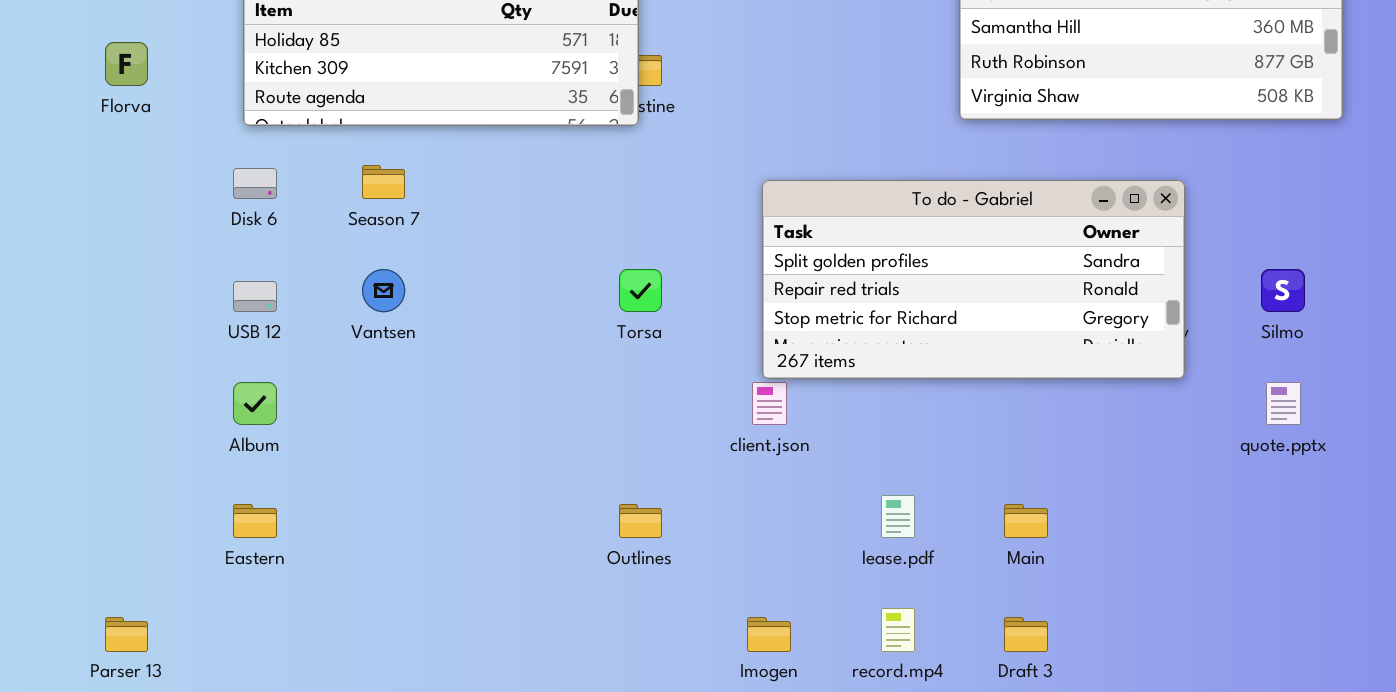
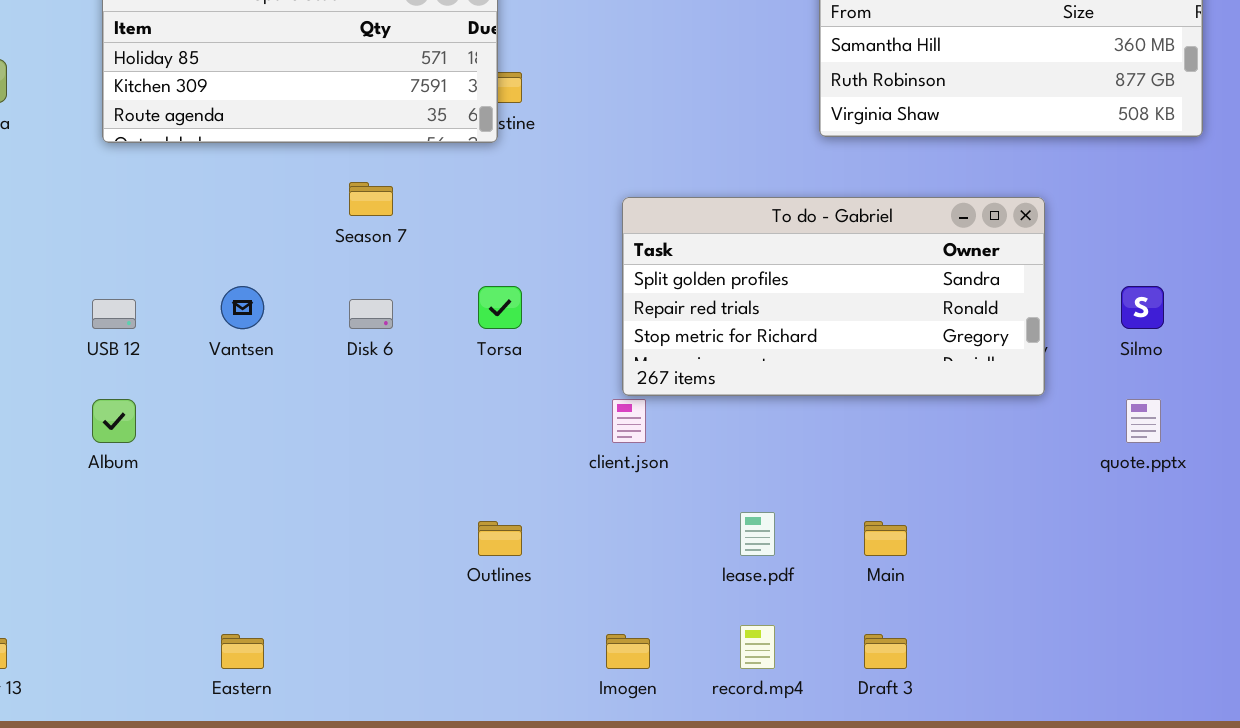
Season 7: [362,165,405,199] -> [349,182,393,216], moved
Disk 6: [233,168,277,199] -> [349,299,393,329], moved
Eastern: [233,504,277,538] -> [221,634,264,669], moved

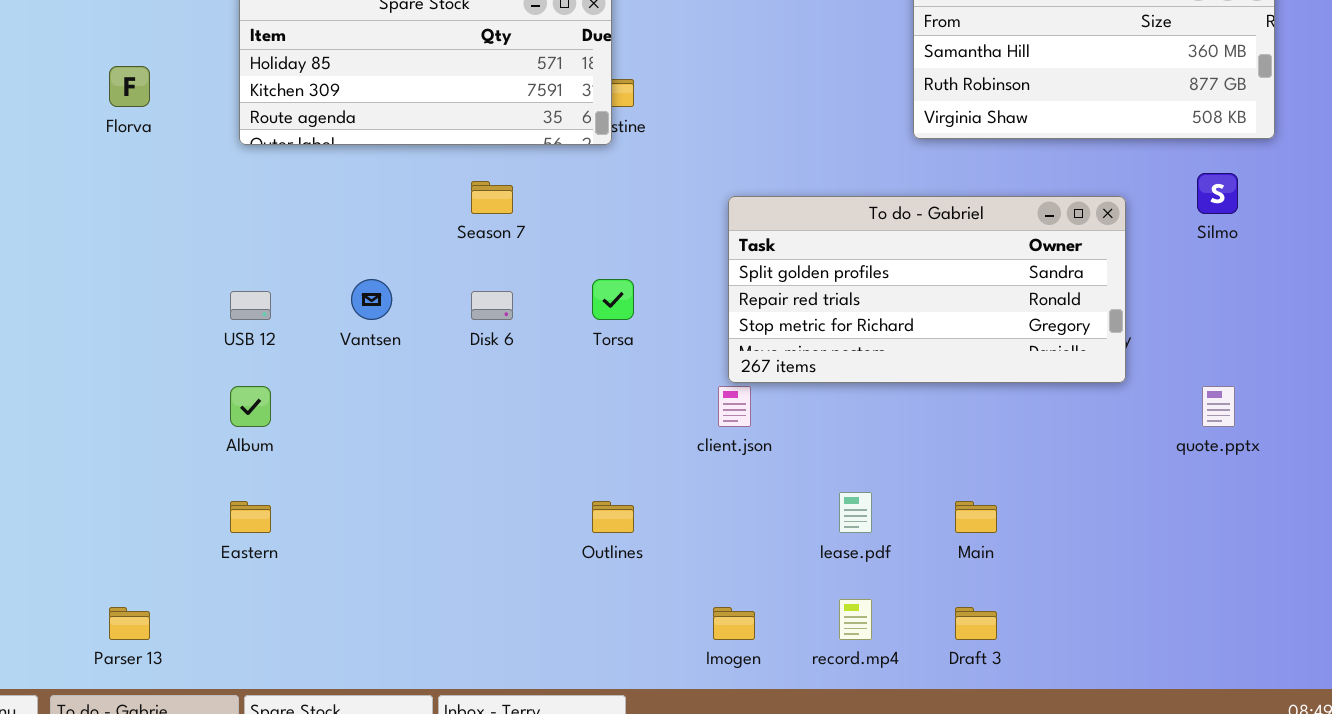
Silmo: [1121,286,1164,329] -> [1197,173,1238,214], moved
Eastern: [221,634,264,669] -> [230,501,271,533], moved

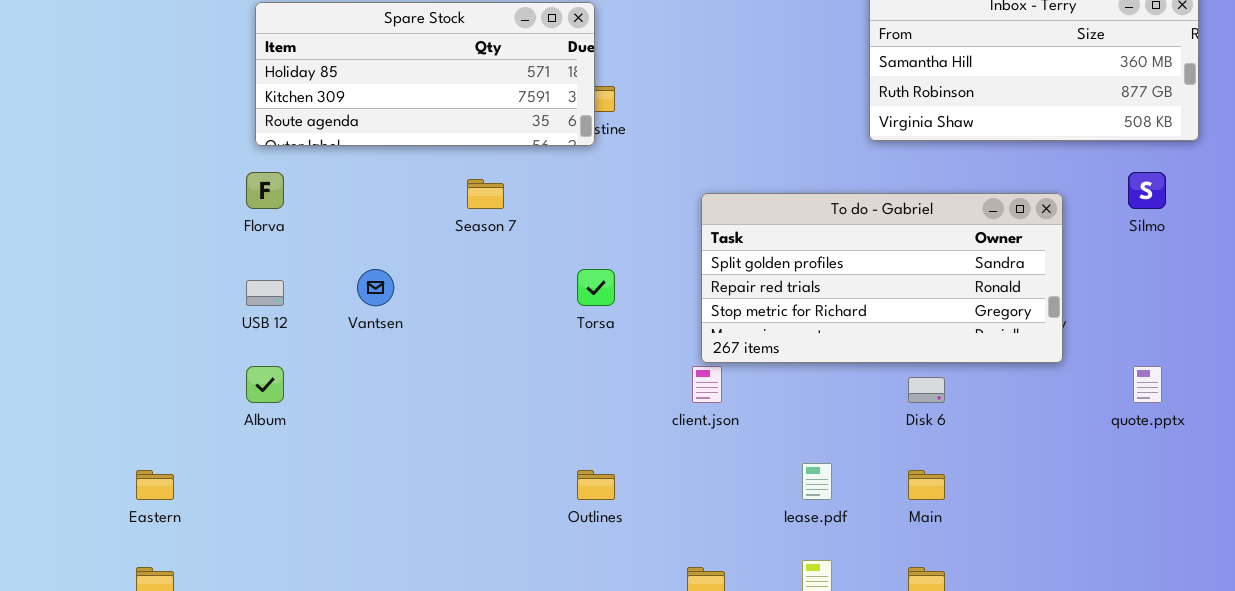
Florva: [109,66,150,107] -> [246,172,284,209], moved
Disk 6: [471,291,513,320] -> [908,377,945,403], moved
Eastern: [230,501,271,533] -> [136,470,174,500], moved

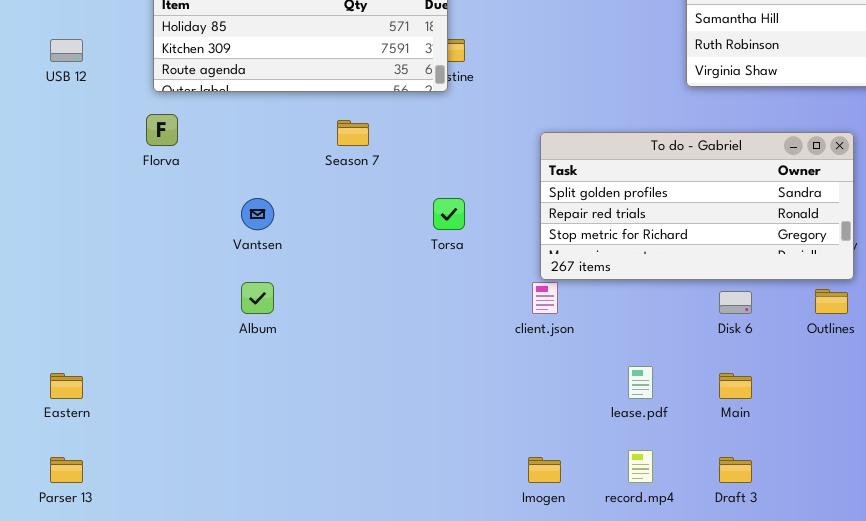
USB 12: [246,280,284,306] -> [50,39,83,62], moved
Album: [246,366,284,403] -> [241,282,274,314], moved
Outlines: [577,470,615,500] -> [815,289,848,314], moved

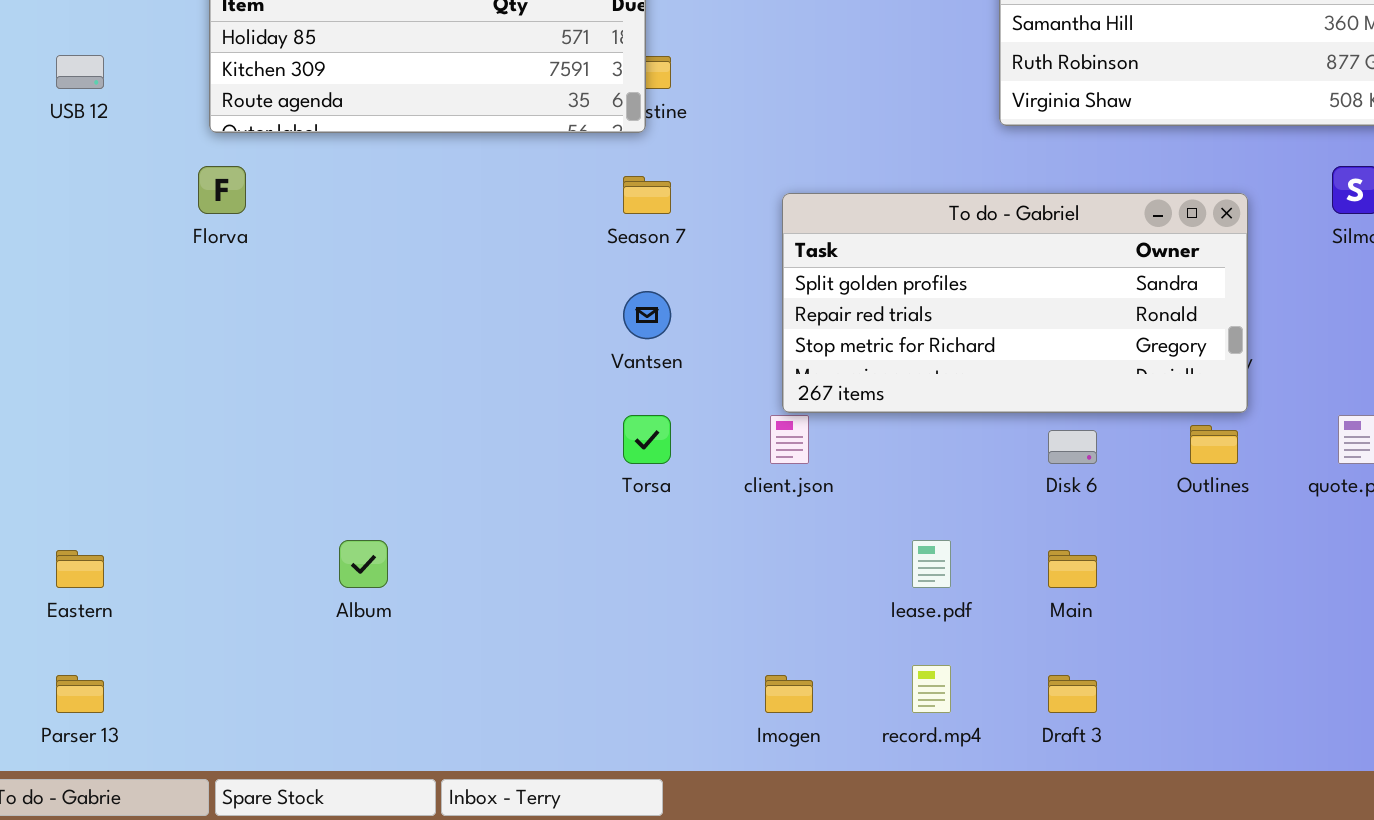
Season 7: [337,120,369,146] -> [623,176,671,214], moved
Vantsen: [241,198,274,230] -> [623,291,671,339], moved
Torsa: [433,198,465,230] -> [623,415,671,464], moved
Album: [241,282,274,314] -> [339,540,388,588], moved

